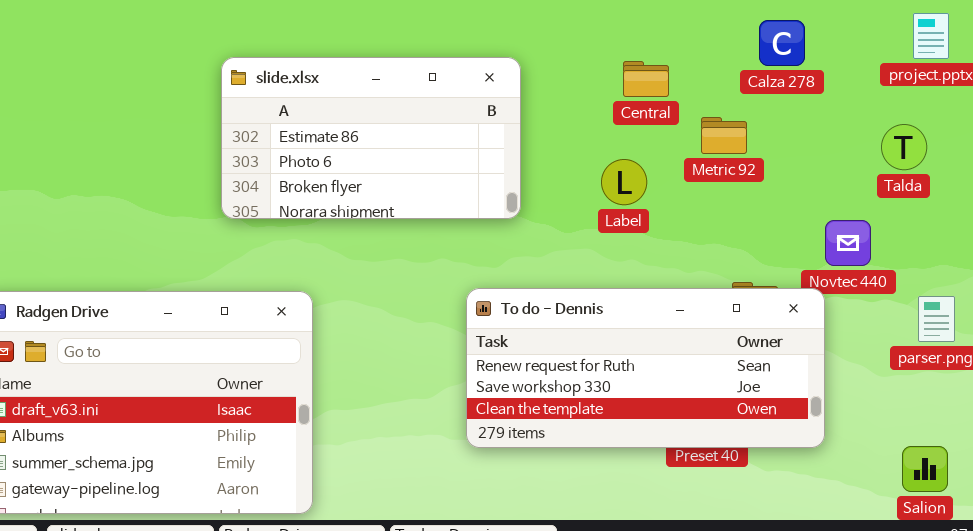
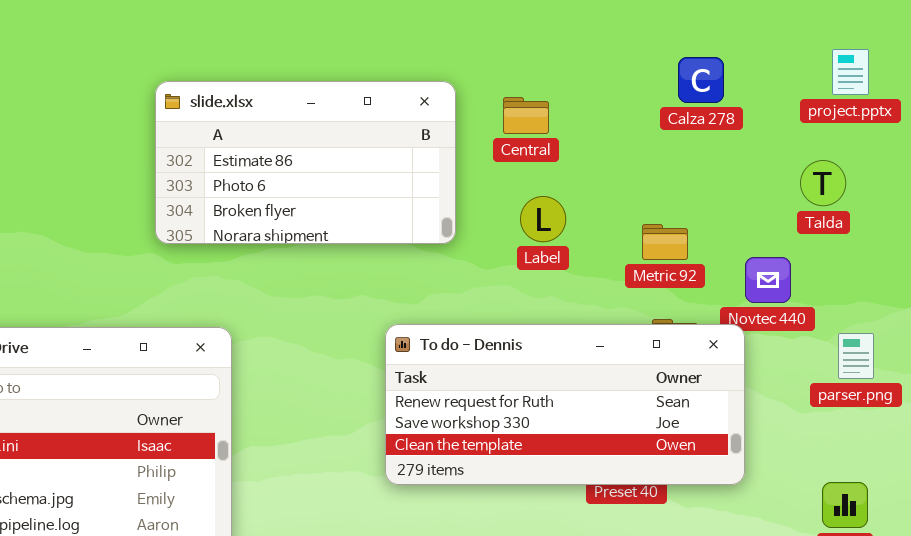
slide.xlsx: [221,57,521,219] -> [155,81,456,244], moved
Central: [623,61,669,97] -> [503,97,549,134], moved
Metric 92: [701,117,747,154] -> [642,224,688,260], moved

